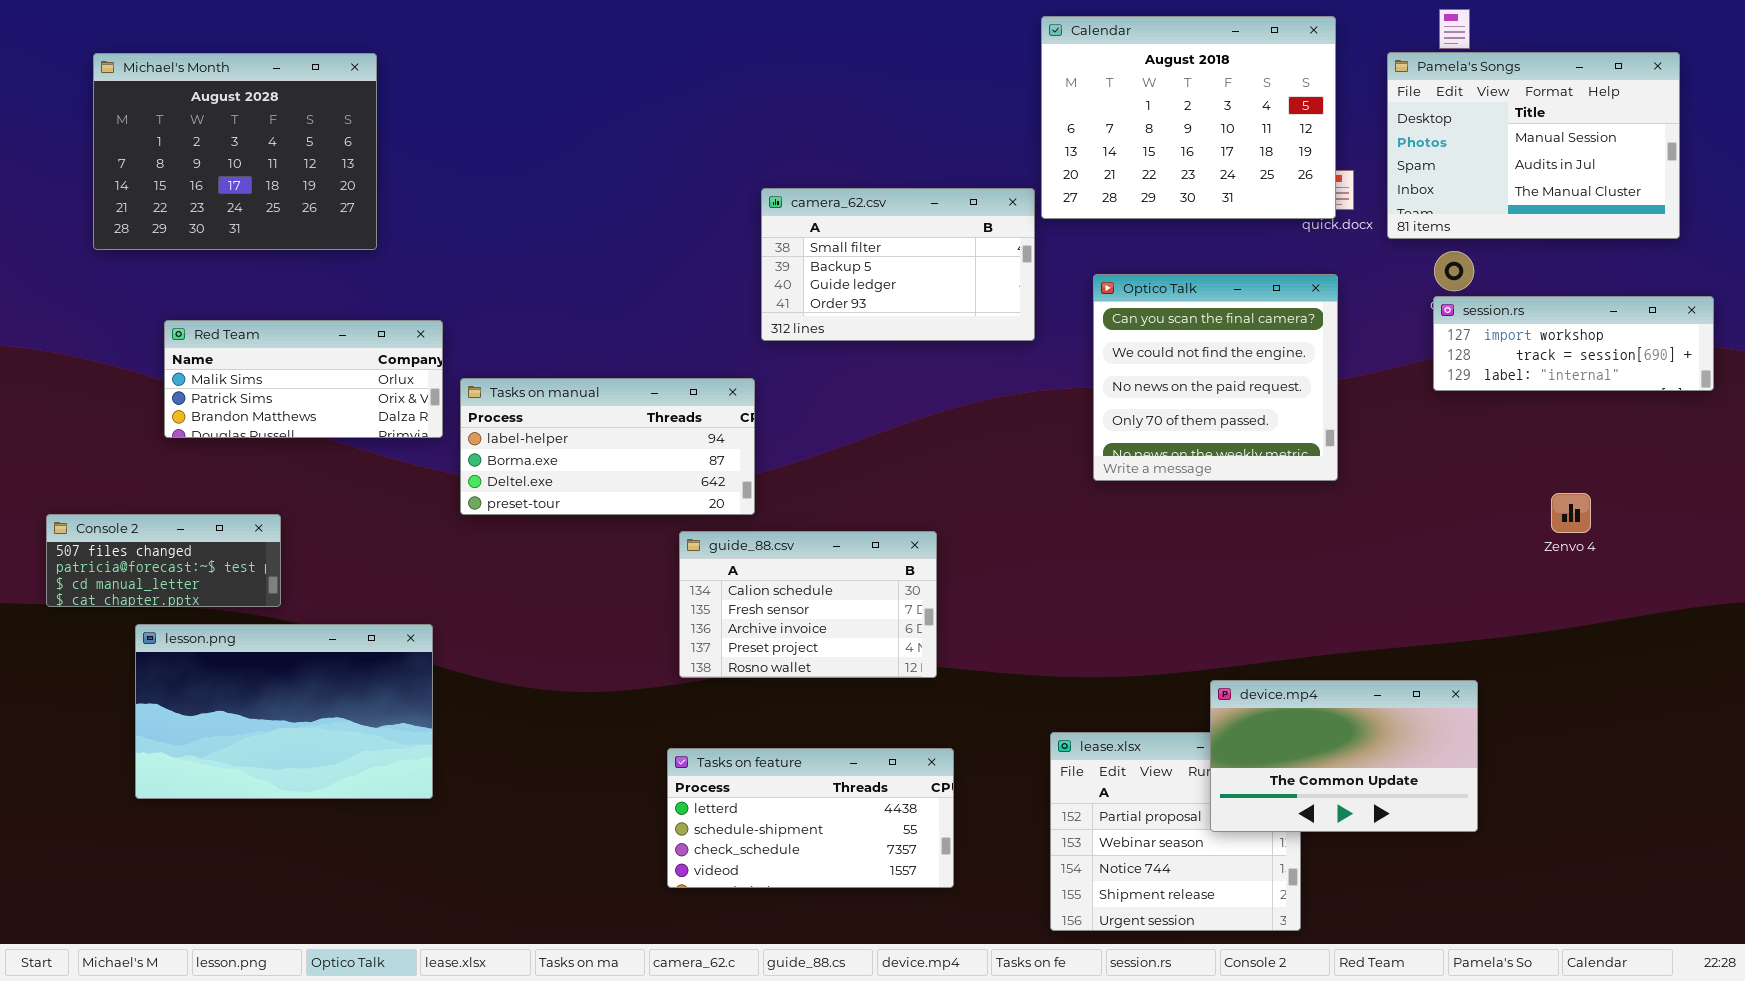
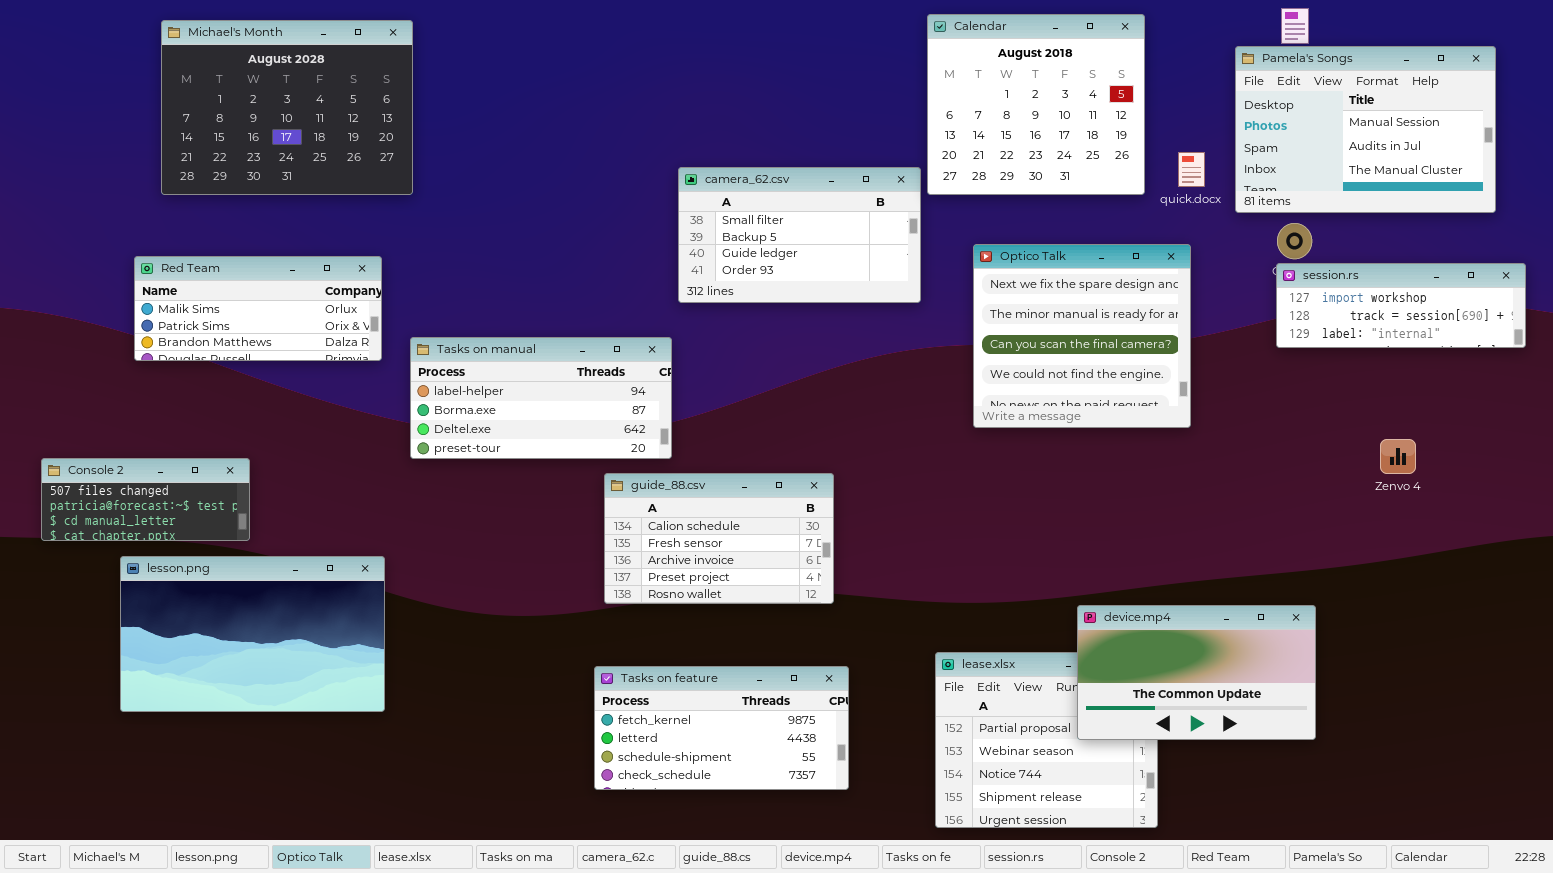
Calendar: [1041,16,1336,219] -> [927,14,1145,195], resized
Michael's Month: [93,53,377,250] -> [161,20,413,195], moved
Optico Talk: [1093,274,1338,481] -> [973,244,1191,428], scrolled up 2 rows
Red Team: [164,320,443,438] -> [134,256,382,361], moved
Tasks on feature: [667,748,954,888] -> [594,666,849,790], scrolled up 1 row

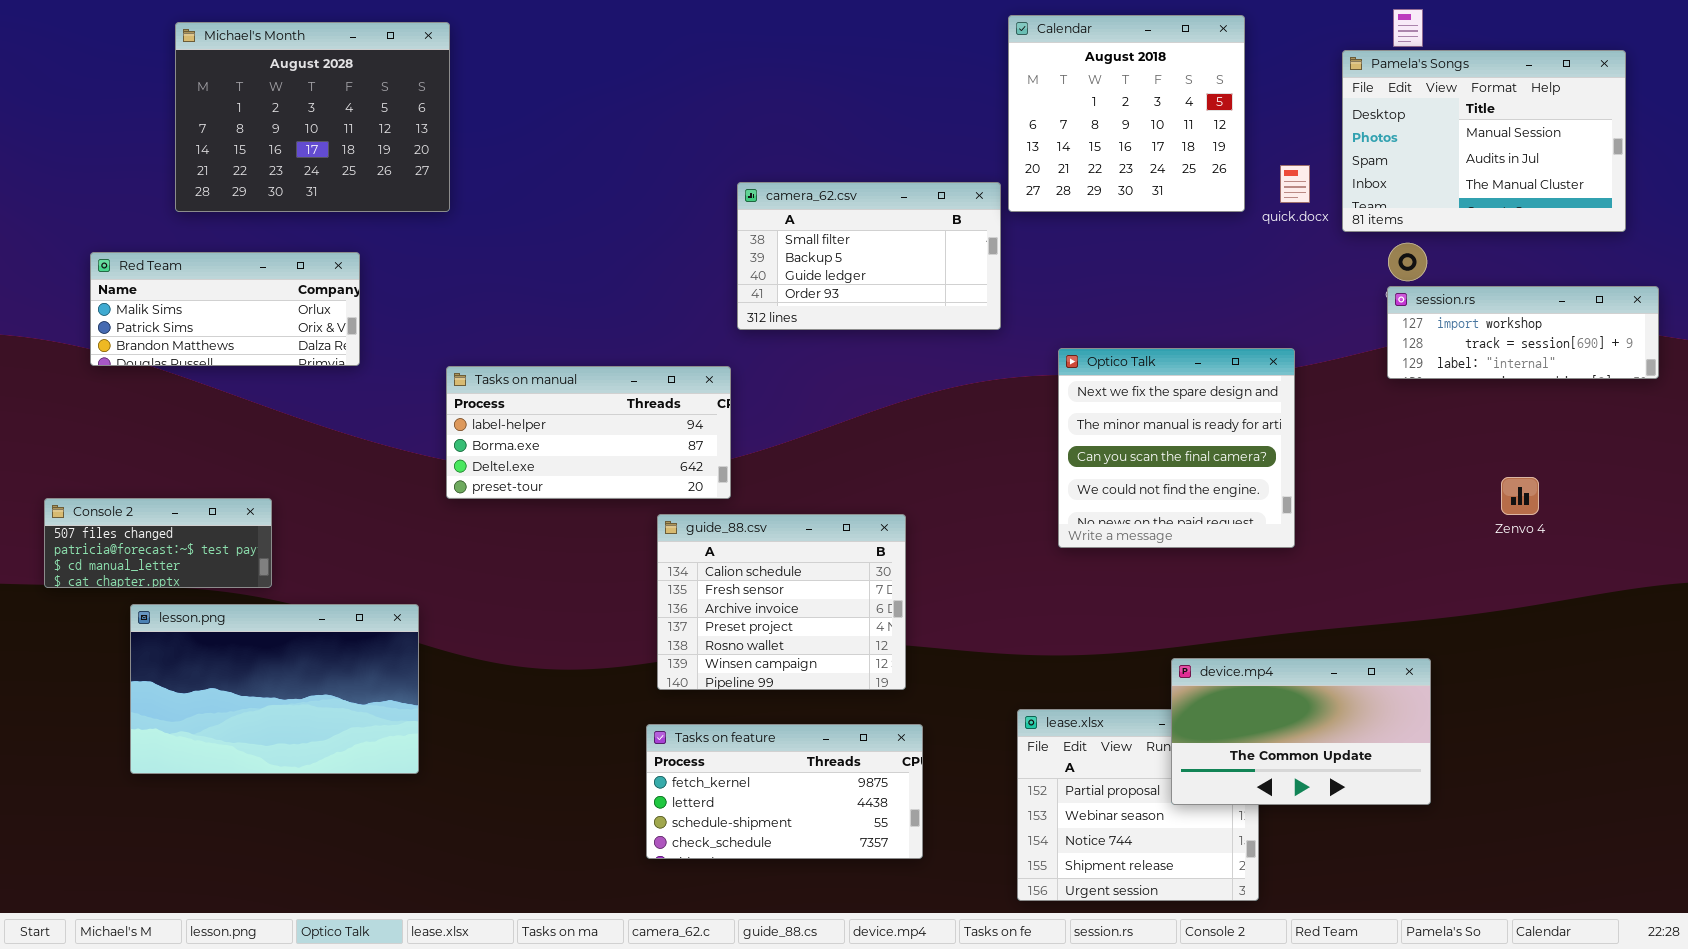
Optico Talk: [973,244,1191,428] -> [1058,348,1295,548], moved
Red Team: [134,256,382,361] -> [90,252,360,366], moved
guide_88.csv: [604,473,834,604] -> [657,514,906,690], resized

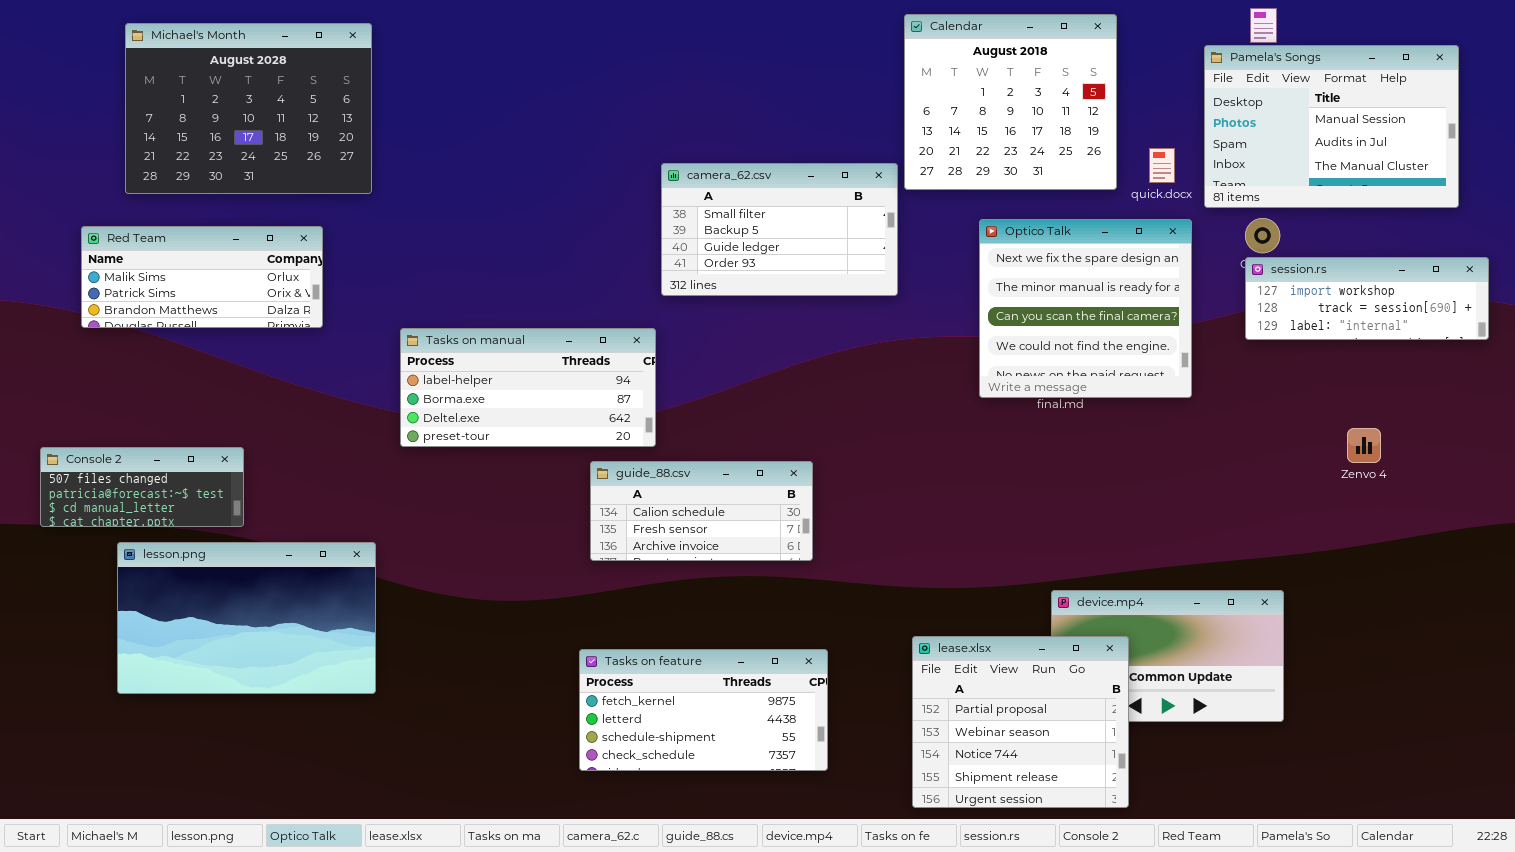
Michael's Month: [175,22,450,212] -> [125,23,372,194], moved
Optico Talk: [1058,348,1295,548] -> [979,219,1192,398], moved
guide_88.csv: [657,514,906,690] -> [590,461,813,561], resized
lease.xlsx: [1017,709,1259,901] -> [912,636,1129,808], raised

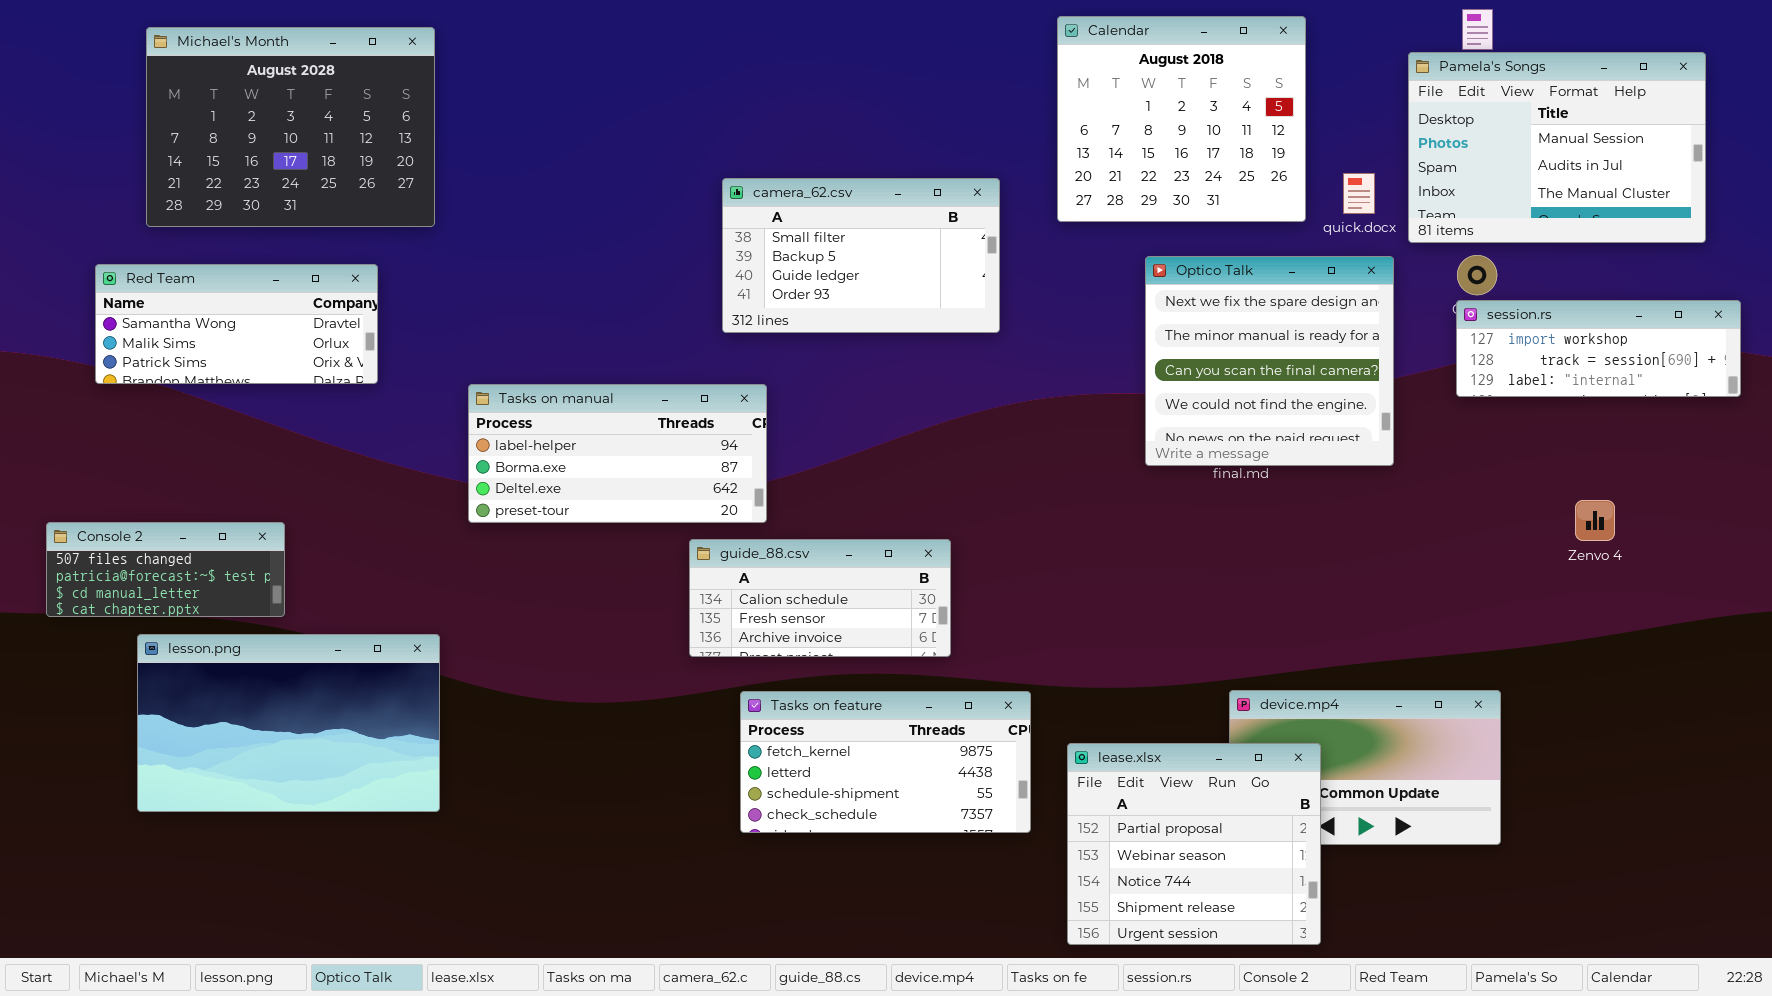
camera_62.csv: [661,163,898,296] -> [722,178,1000,333], moved
Red Team: [81,226,323,328] -> [95,264,378,384], scrolled up 1 row
Tasks on feature: [579,649,828,771] -> [740,691,1031,833], moved

